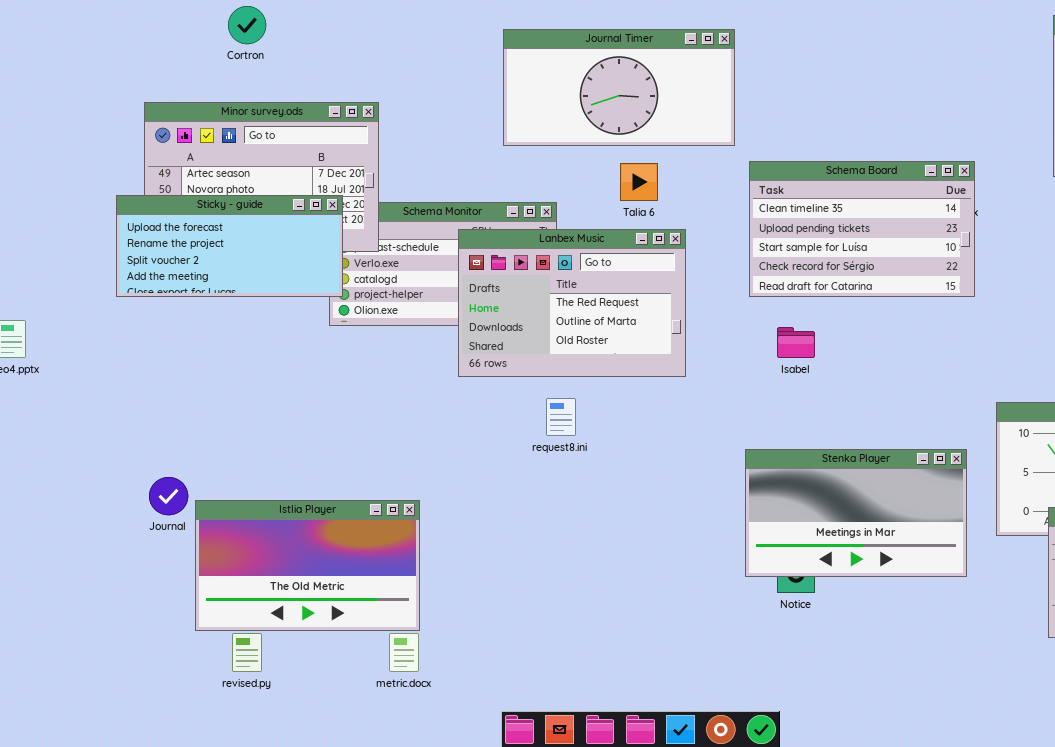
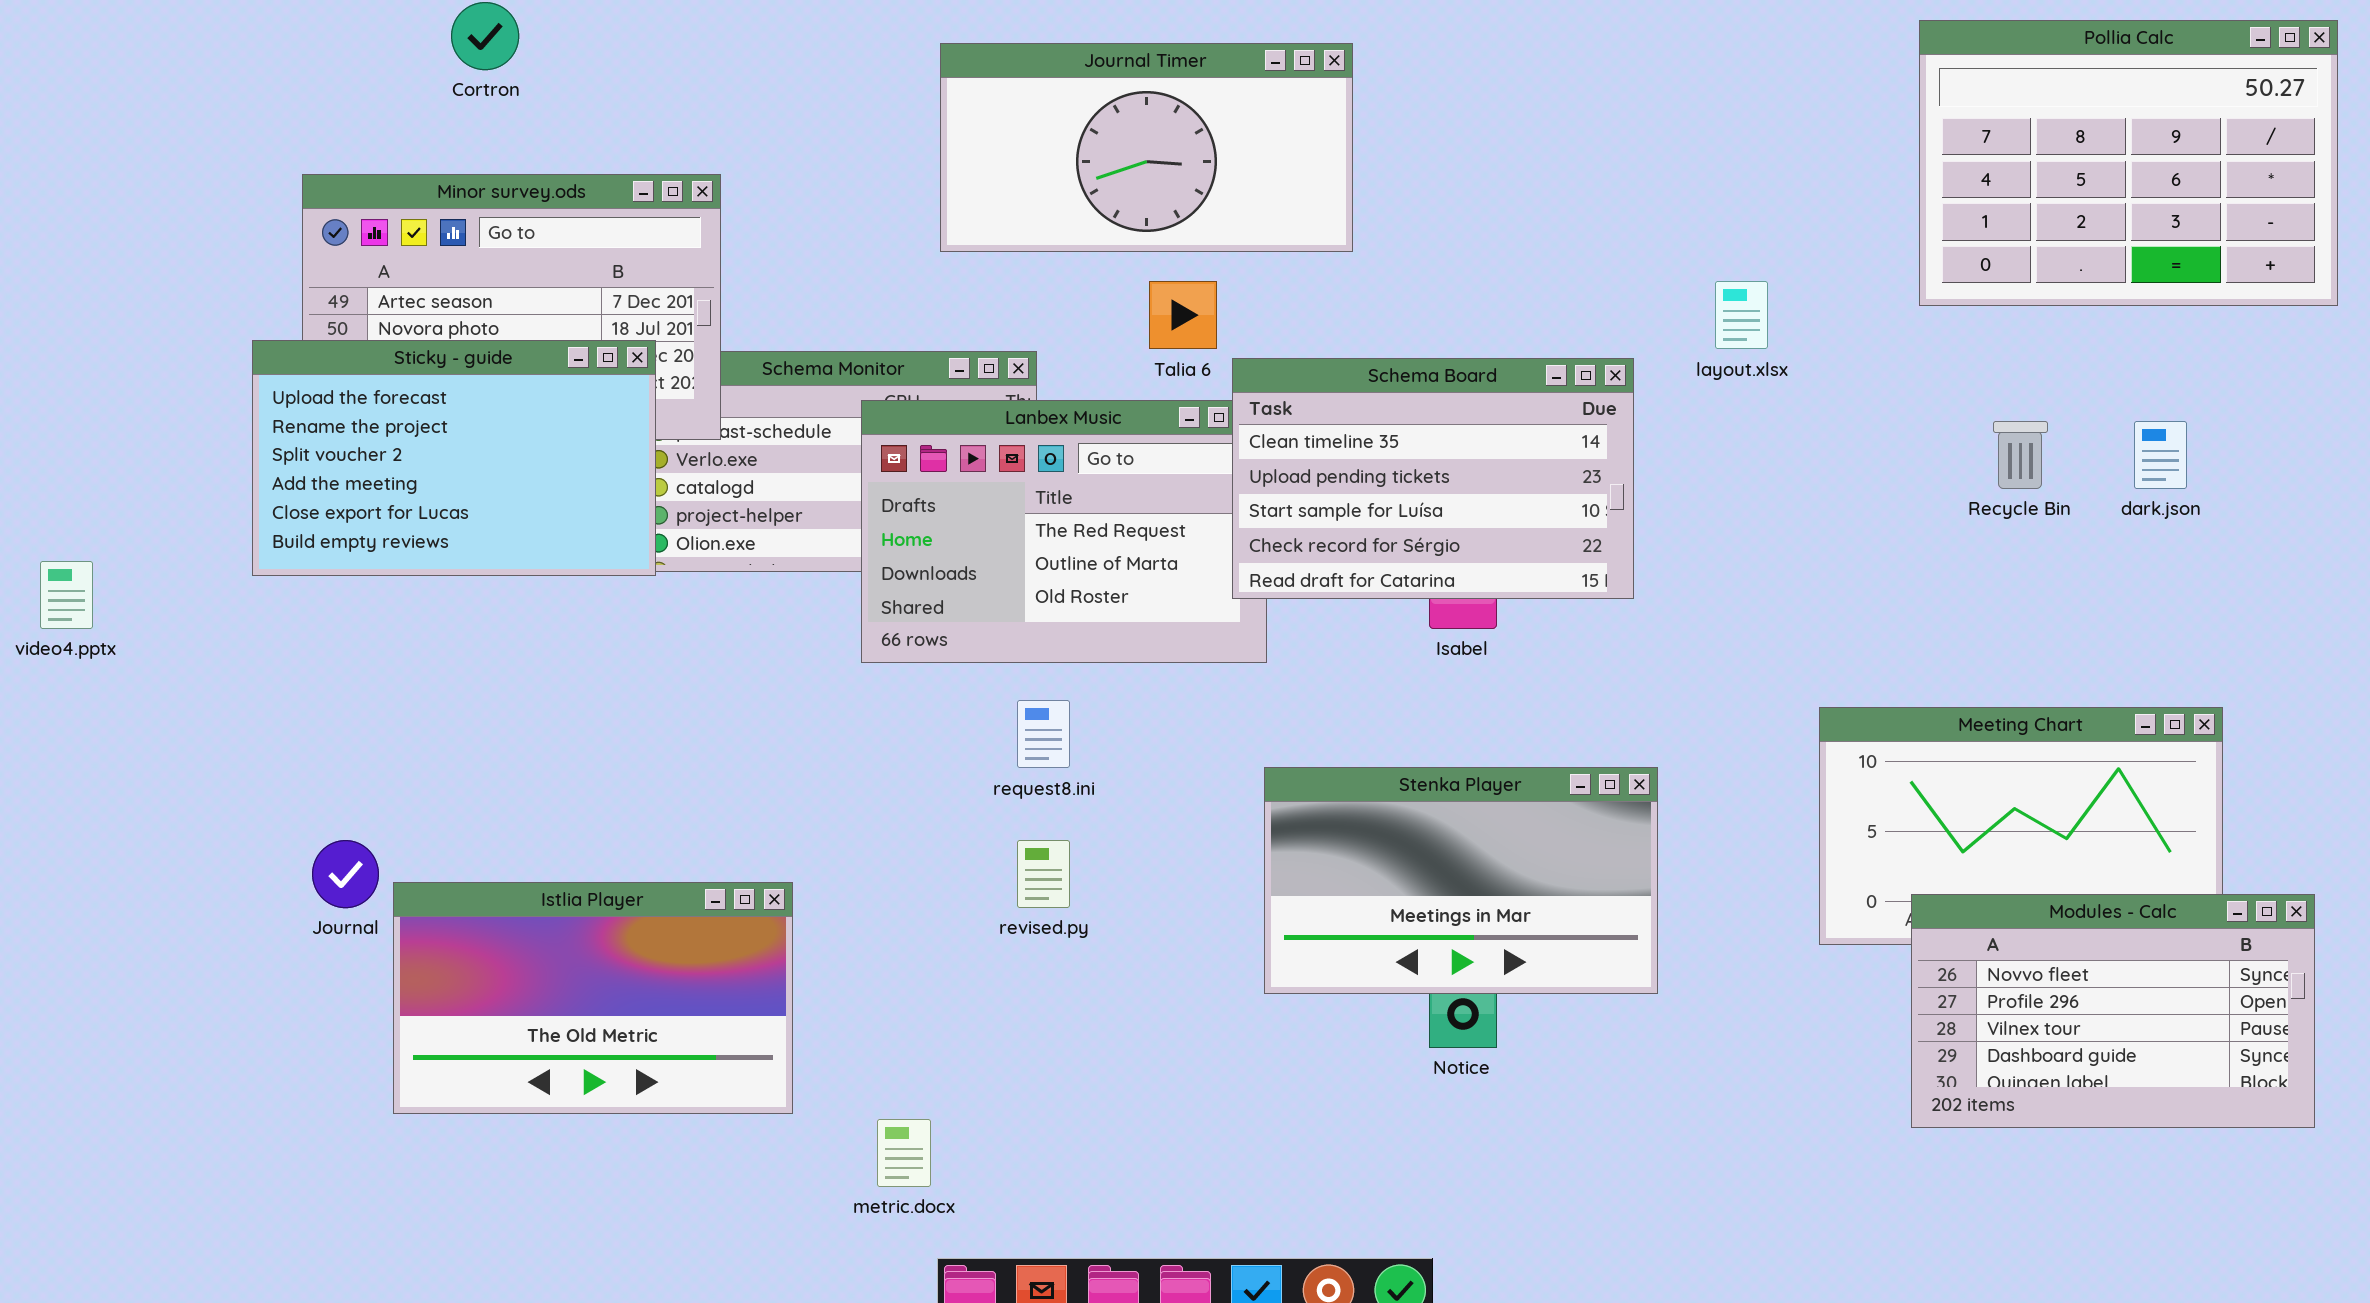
Schema Board: [749,161,975,297] -> [1232,358,1634,599], moved
Sticky - guide: [116,195,343,297] -> [252,340,656,576], resized
Stenka Player: [745,449,967,577] -> [1264,767,1658,994], moved
revised.py: [232,633,262,672] -> [1017,840,1070,908], moved
metric.docx: [389,633,419,672] -> [877,1119,931,1187], moved

